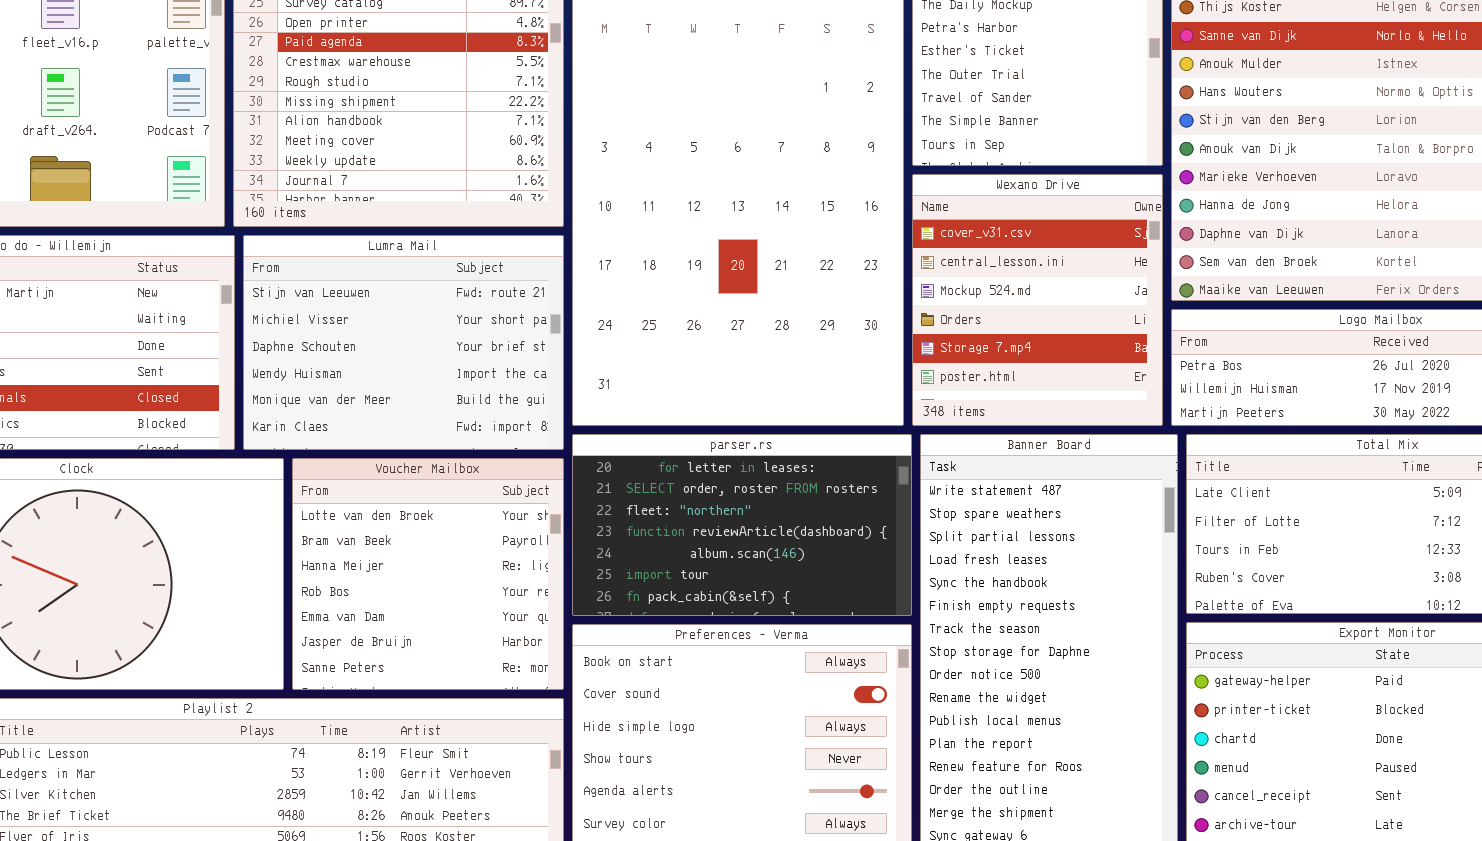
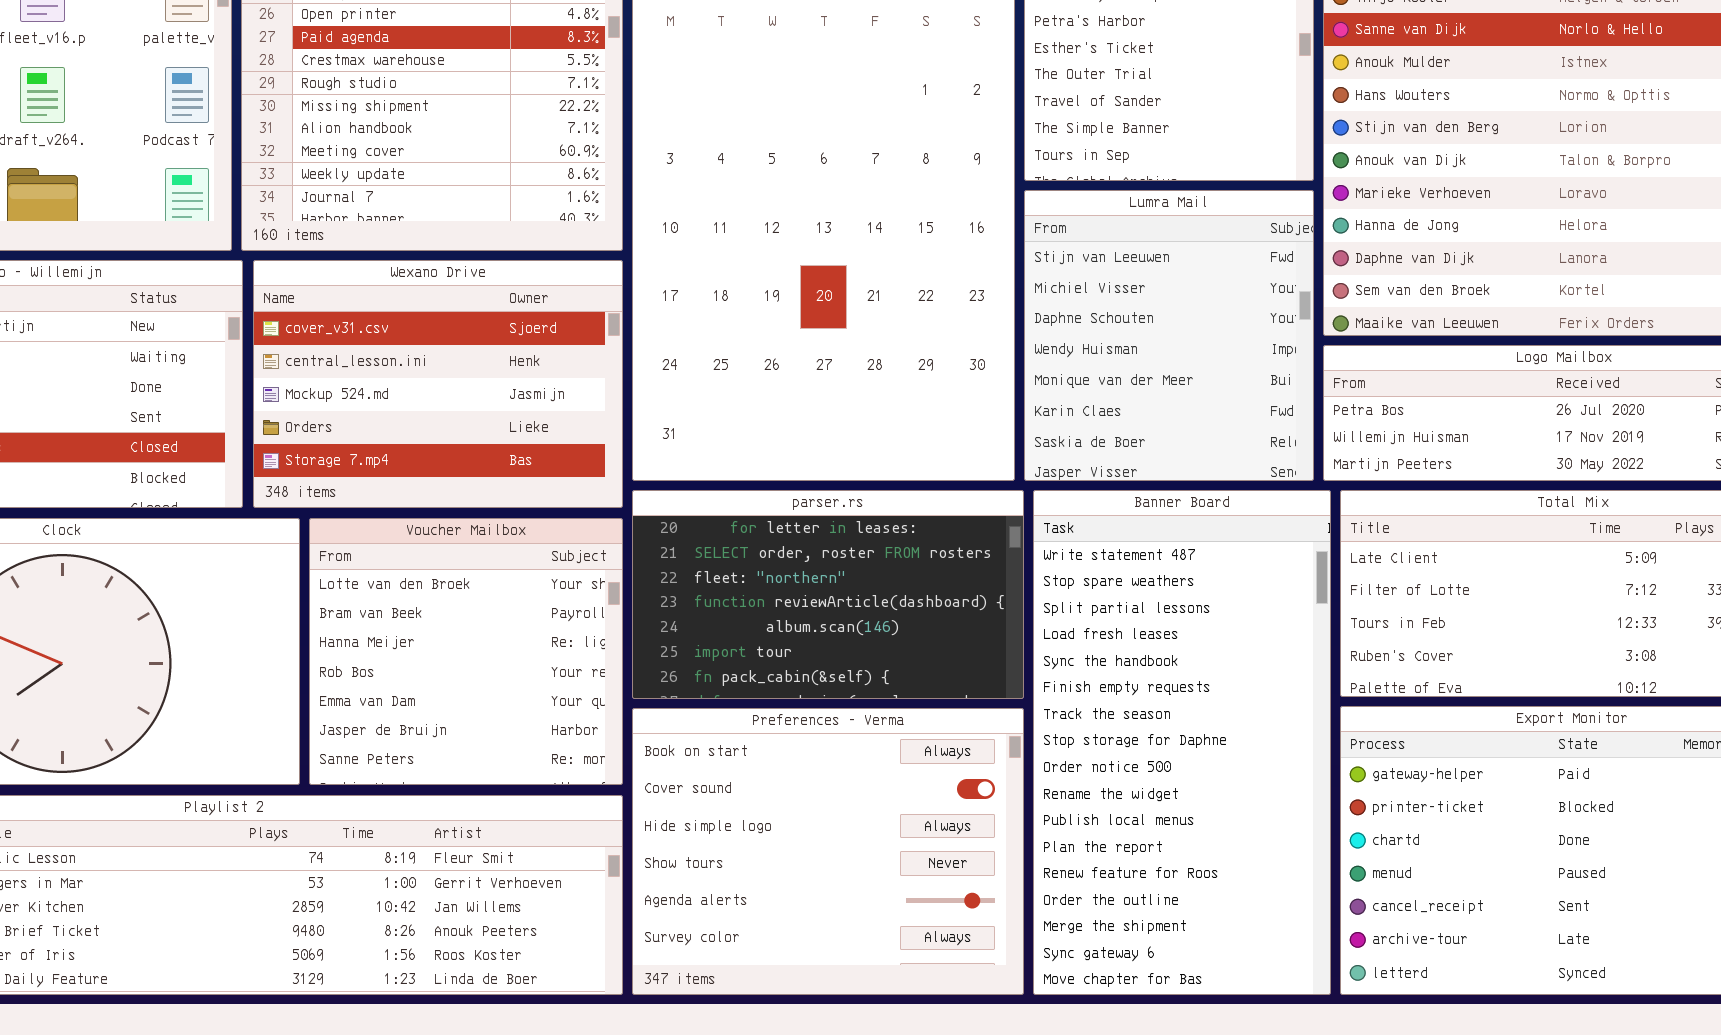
Wexano Drive: [912,174,1163,426] -> [253,260,623,508], moved, resized
Lumra Mail: [243,235,564,450] -> [1024,190,1314,481], moved, resized

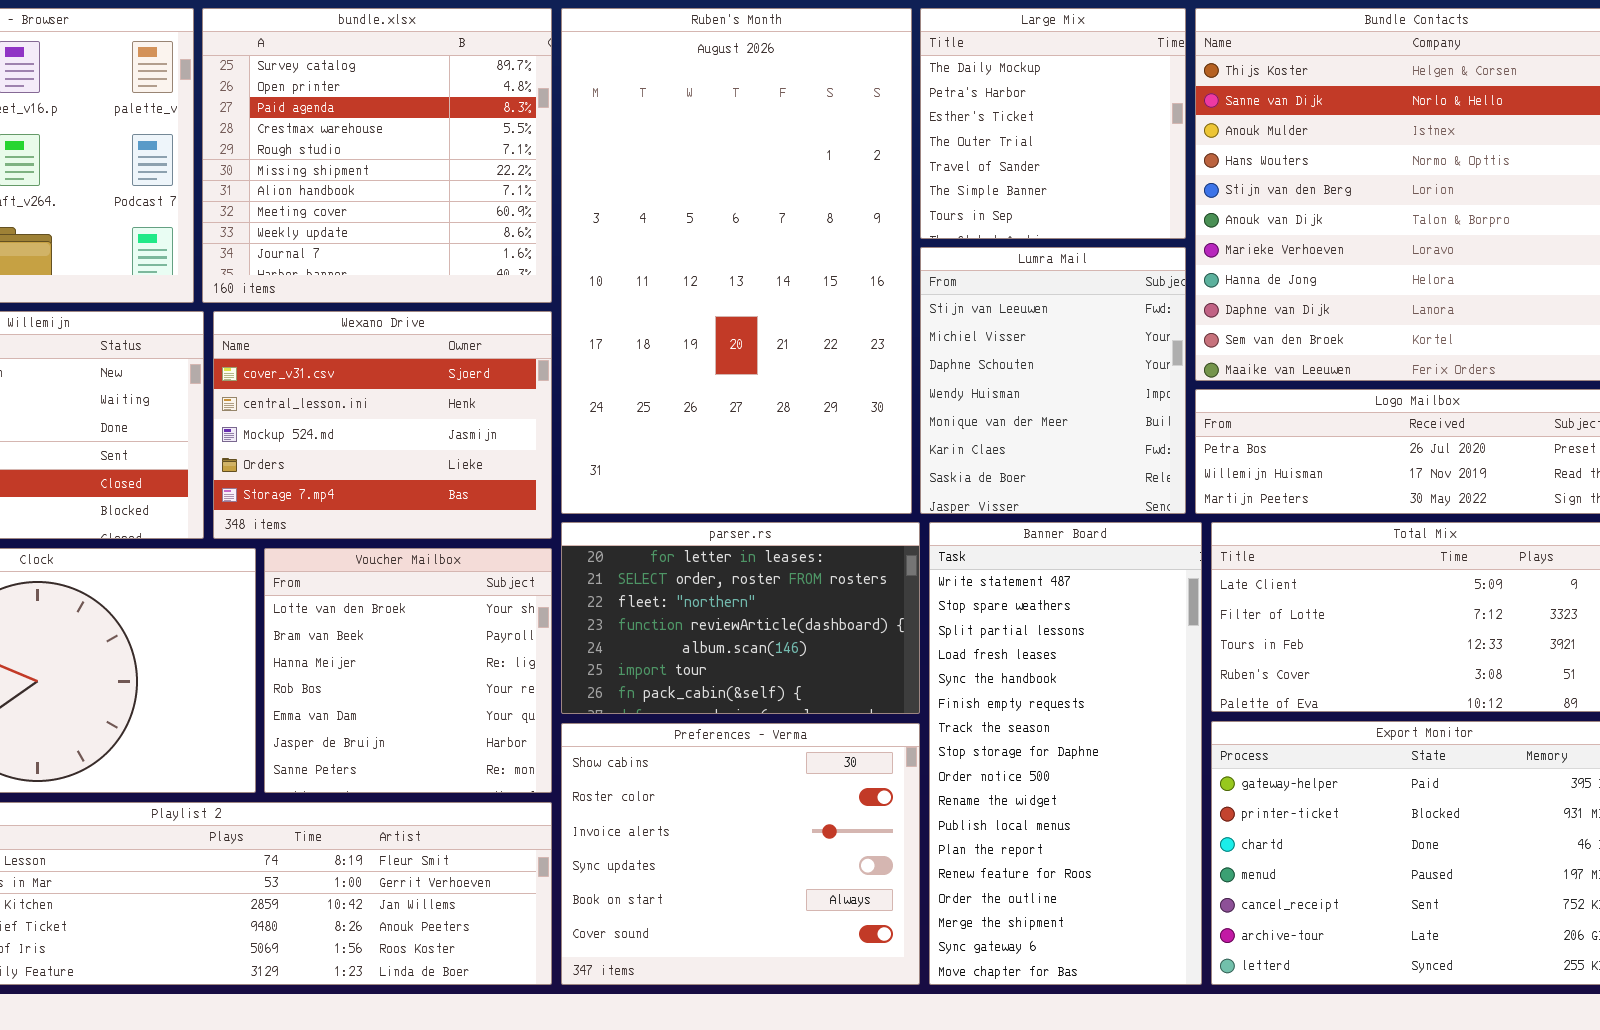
Preferences - Verma: [632,708,1024,995] -> [561,723,920,985], scrolled up 4 rows

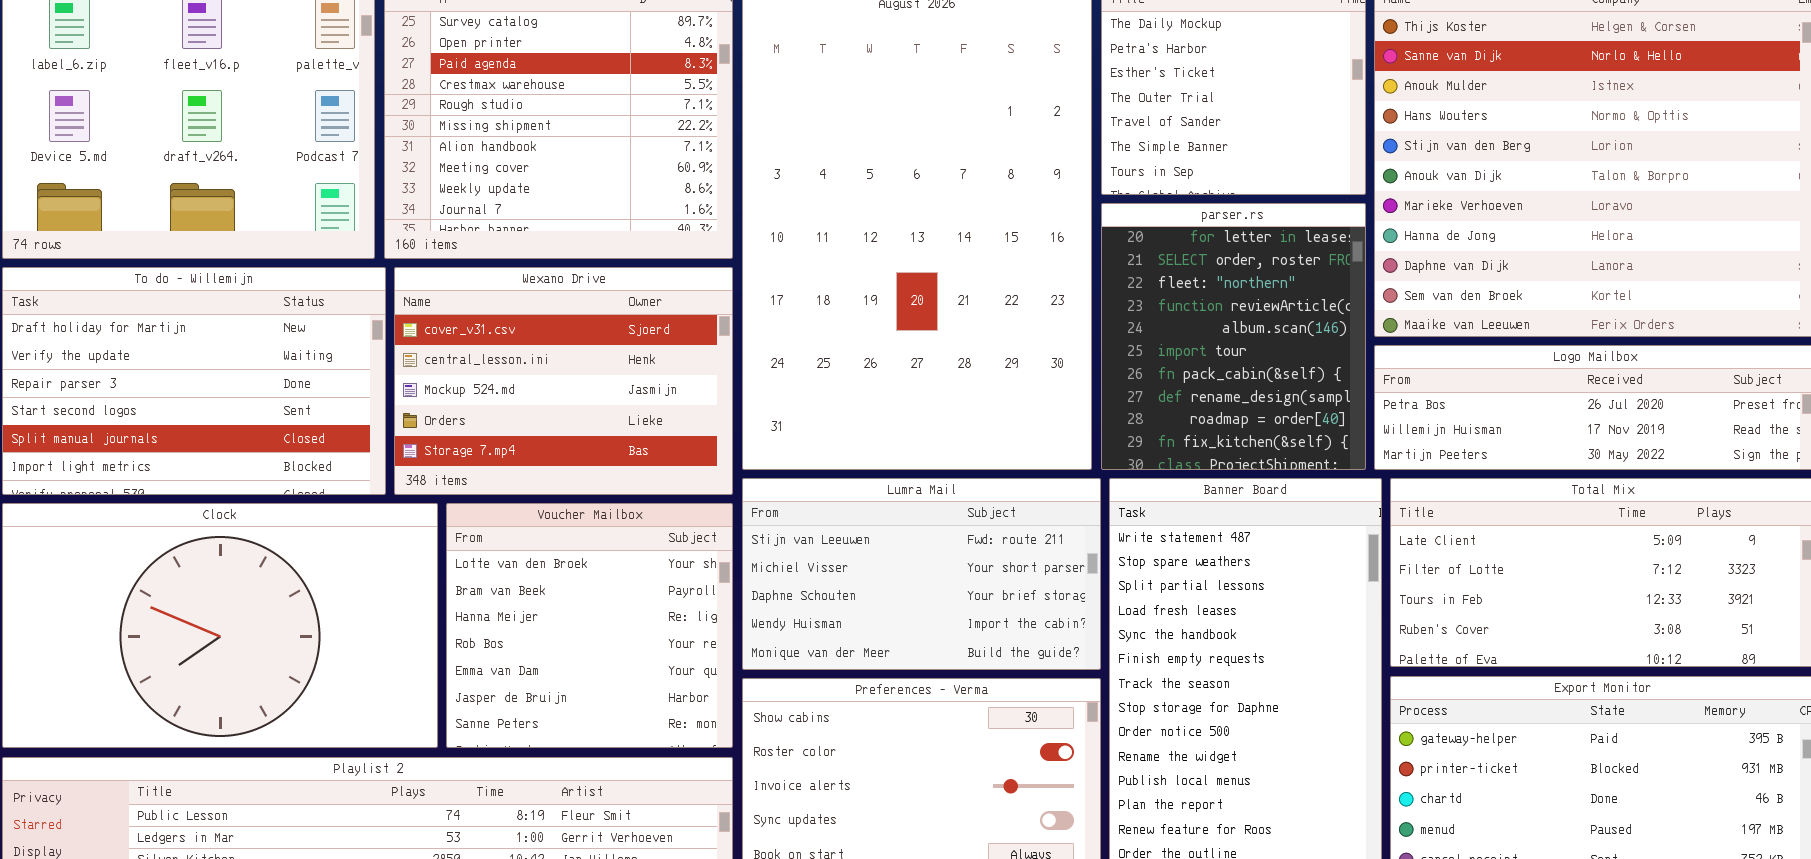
Lumra Mail: [920,247,1186,514] -> [742,478,1101,670], moved, resized
parser.rs: [561,522,920,714] -> [1101,203,1366,470], moved, resized

